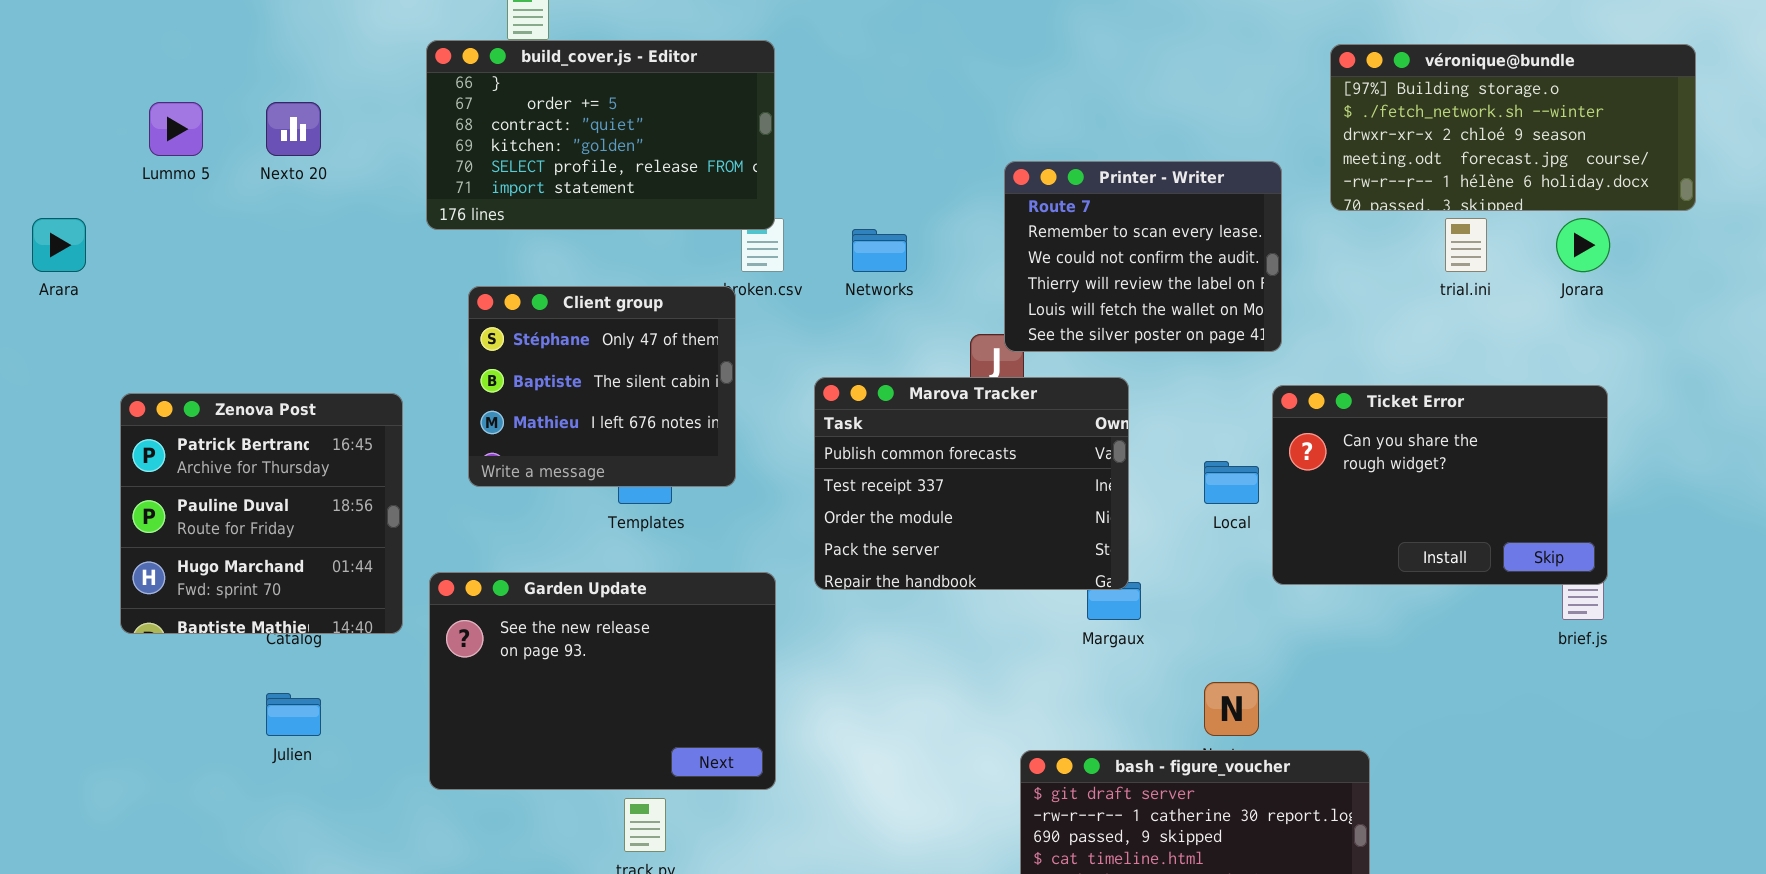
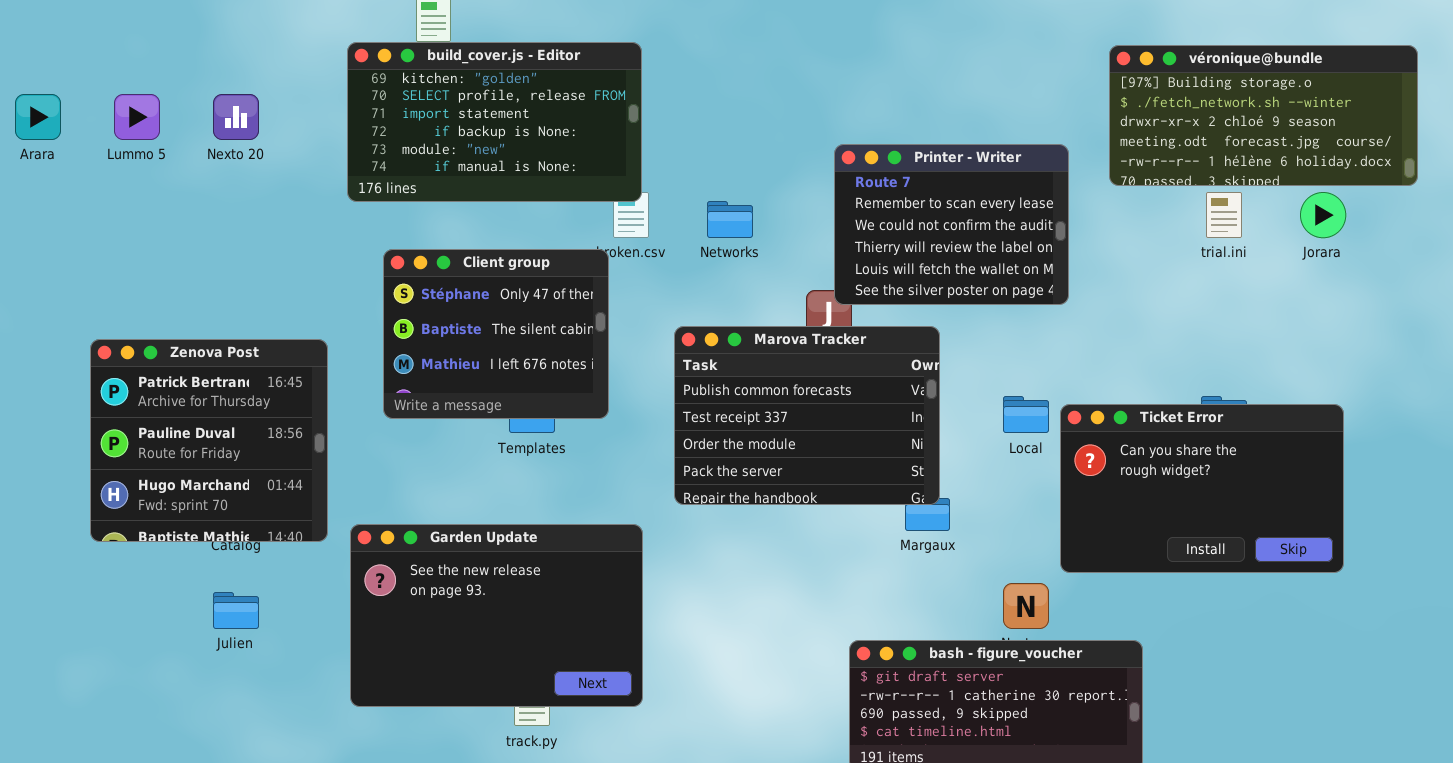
build_cover.js - Editor: [426,40,775,230] -> [347,42,642,202], scrolled down 3 rows
Arara: [32,218,86,272] -> [15,94,61,140], moved
Ticket Error: [1272,385,1608,585] -> [1060,404,1344,573], moved
Garden Update: [429,572,776,790] -> [350,524,643,707], moved

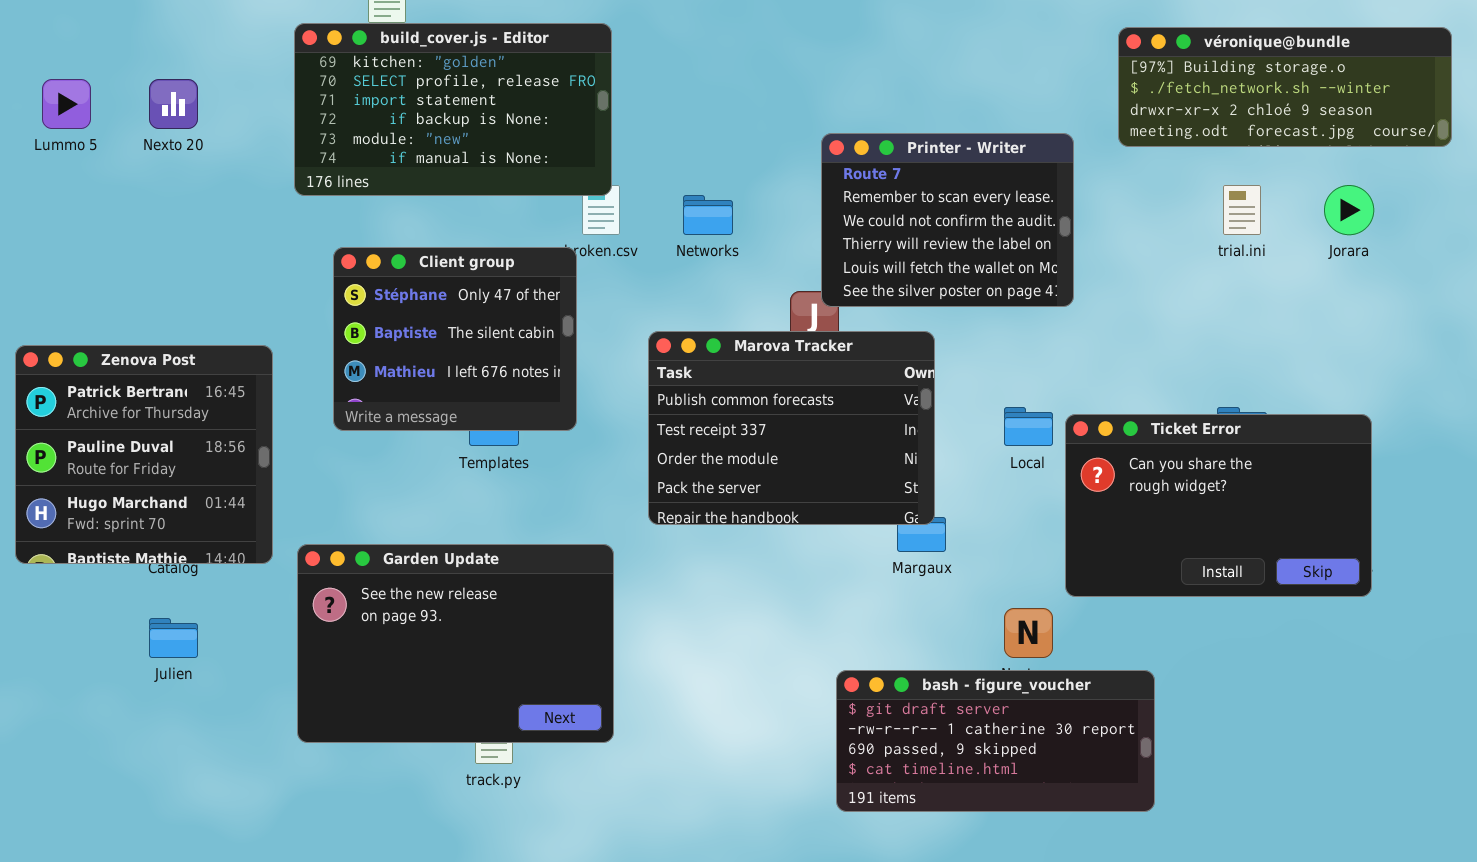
véronique@bundle: [1109,45,1418,186] -> [1118,27,1452,147], resized

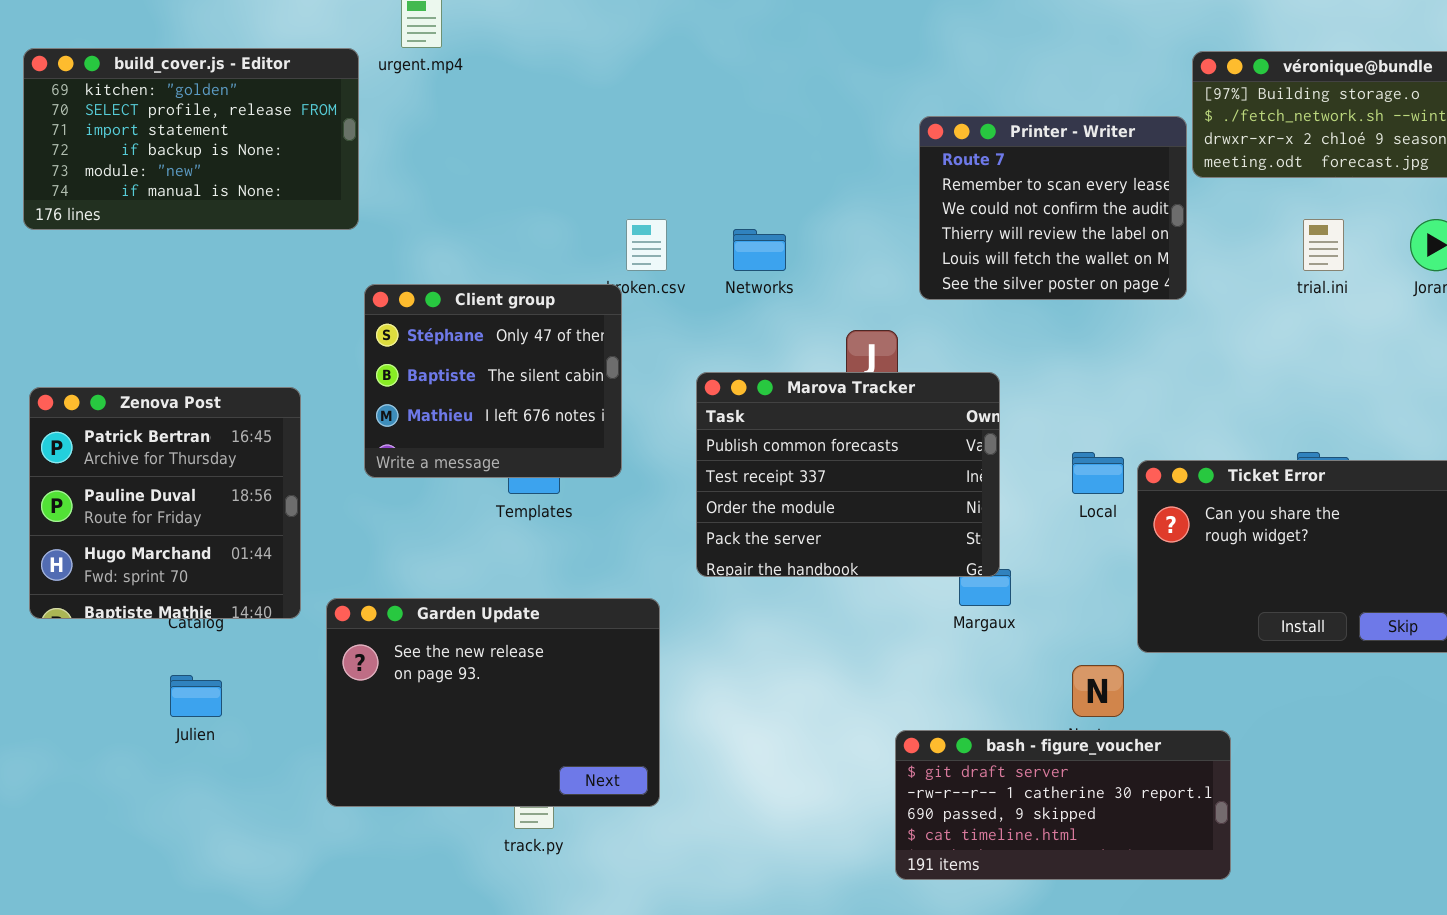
build_cover.js - Editor: [294,23,612,196] -> [23,48,359,230], moved
Printer - Writer: [821,133,1074,307] -> [919,116,1187,300], moved

